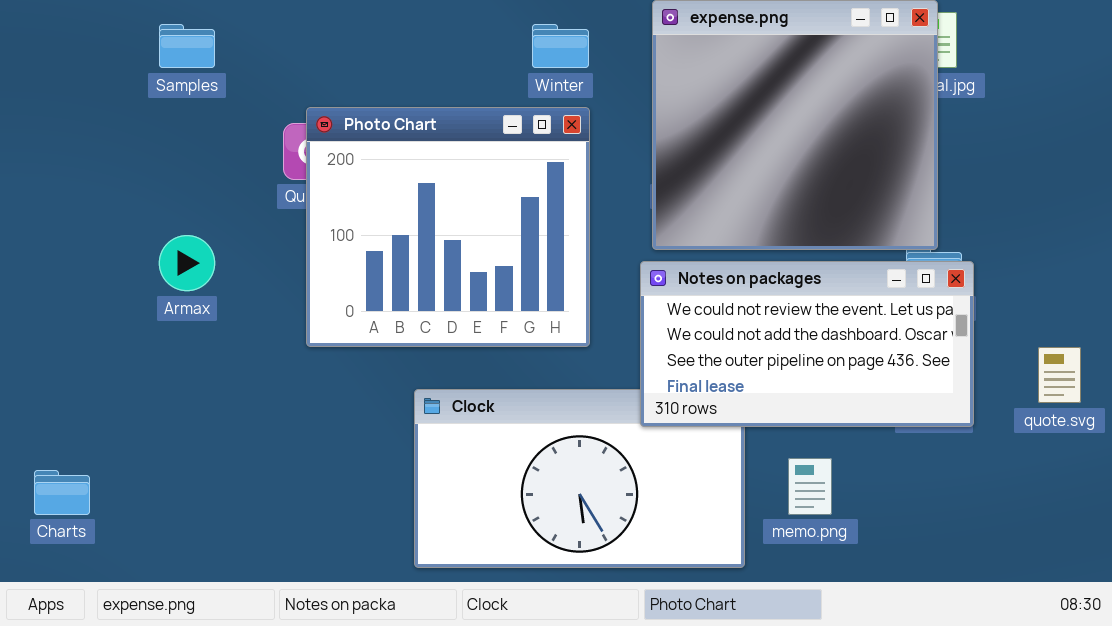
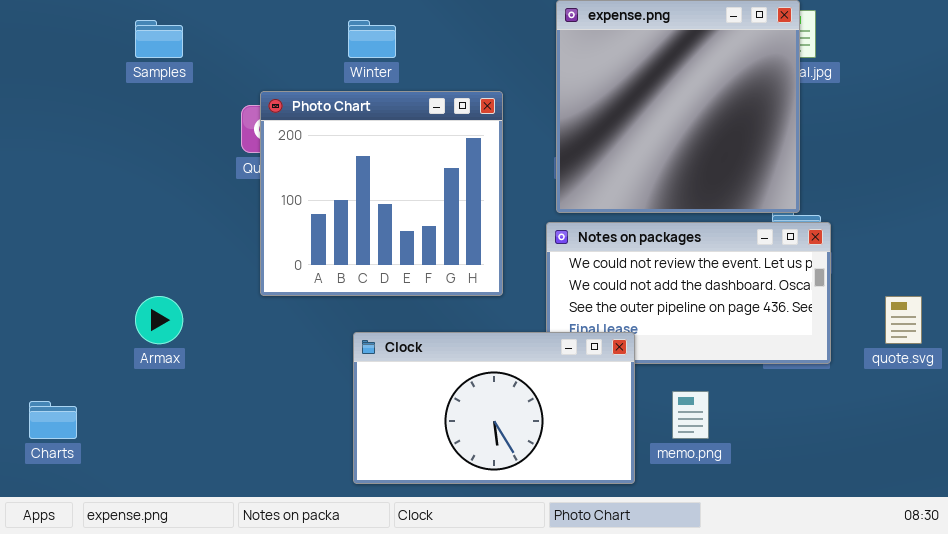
Winter: [532,24,589,68] -> [348,20,396,58], moved
Armax: [159,235,215,291] -> [135,296,183,344], moved
Clock: [414,389,745,568] -> [353,332,635,484], raised

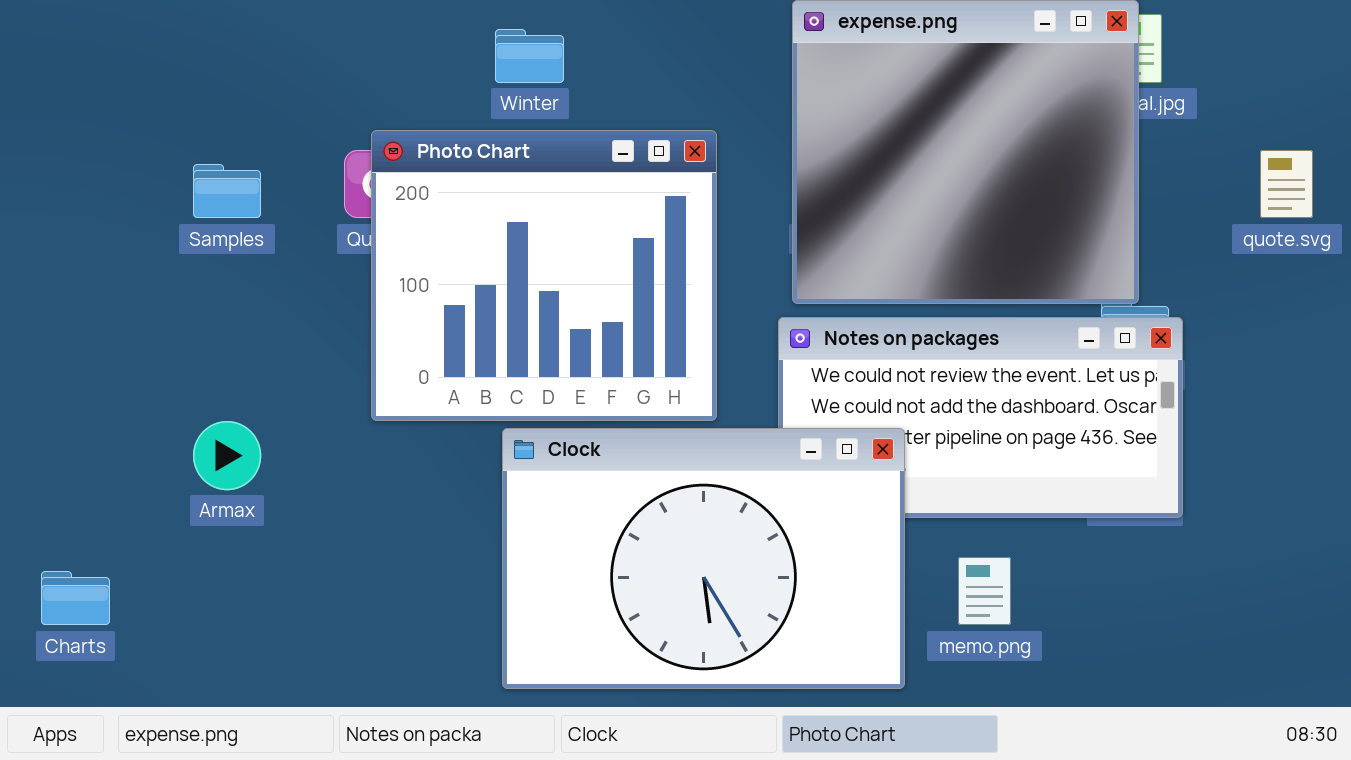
Samples: [135,20,183,58] -> [193,164,261,218], moved
quote.svg: [885,296,922,344] -> [1260,150,1313,218], moved
Clock: [353,332,635,484] -> [502,428,905,689], resized

